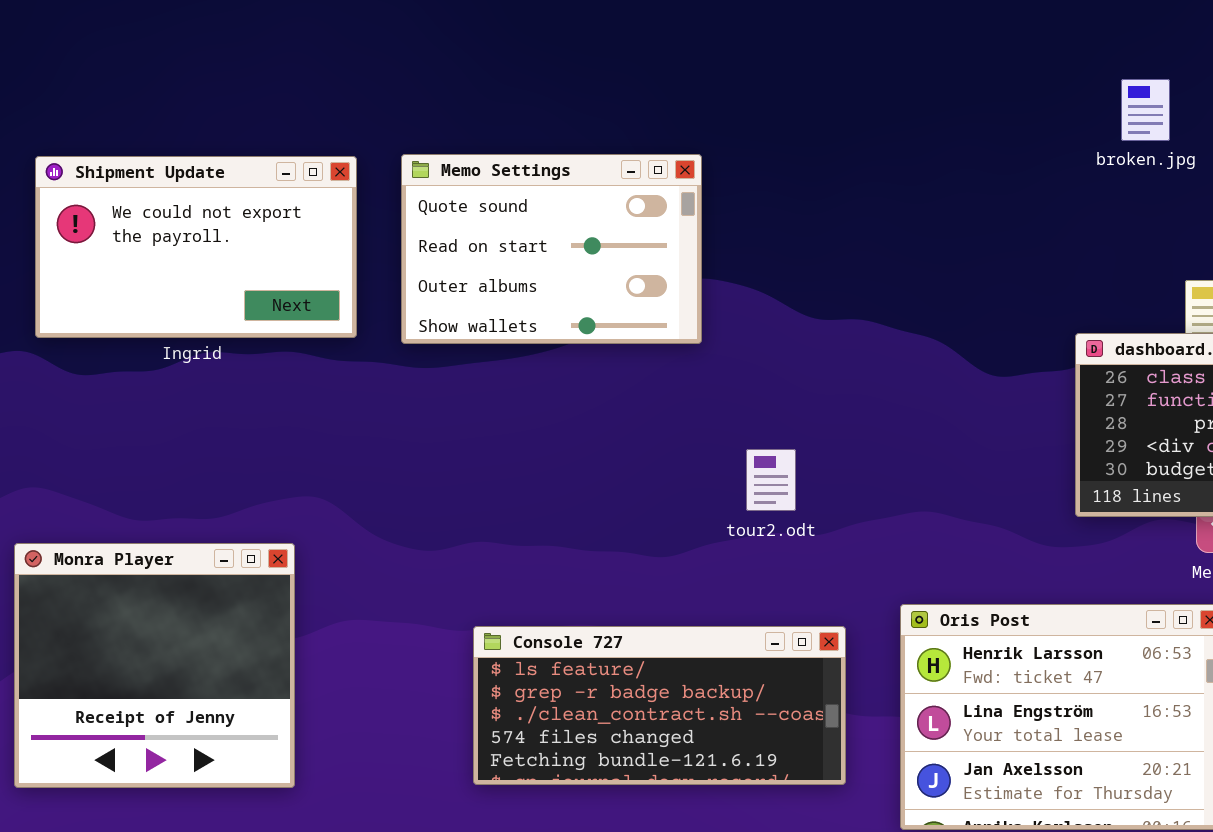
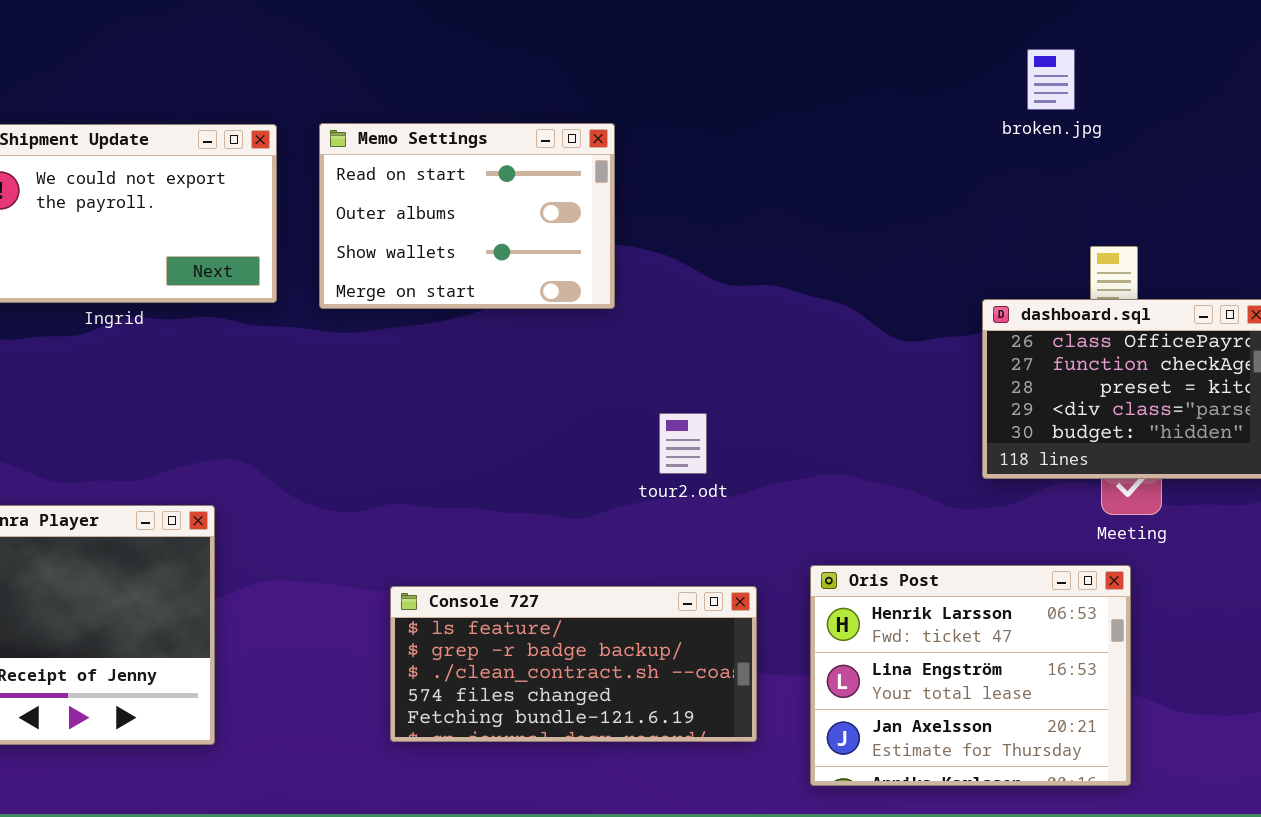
Memo Settings: [401,154,702,344] -> [319,123,615,309], scrolled down 1 row

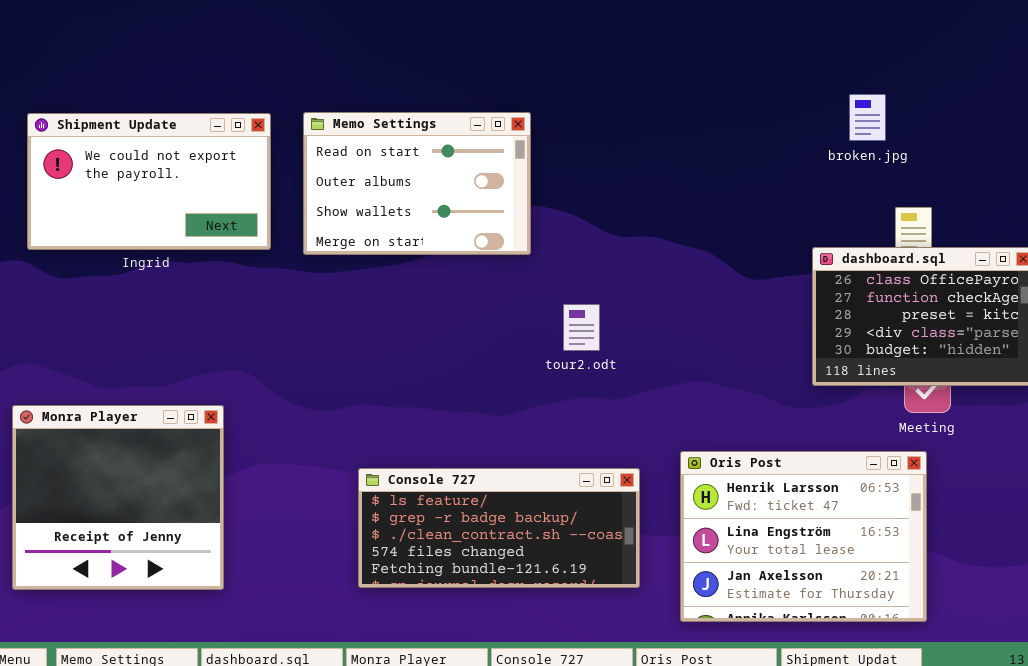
broken.jpg: [1027,49,1075,110] -> [849,94,886,141], moved
tour2.odt: [659,413,707,474] -> [563,304,600,351], moved

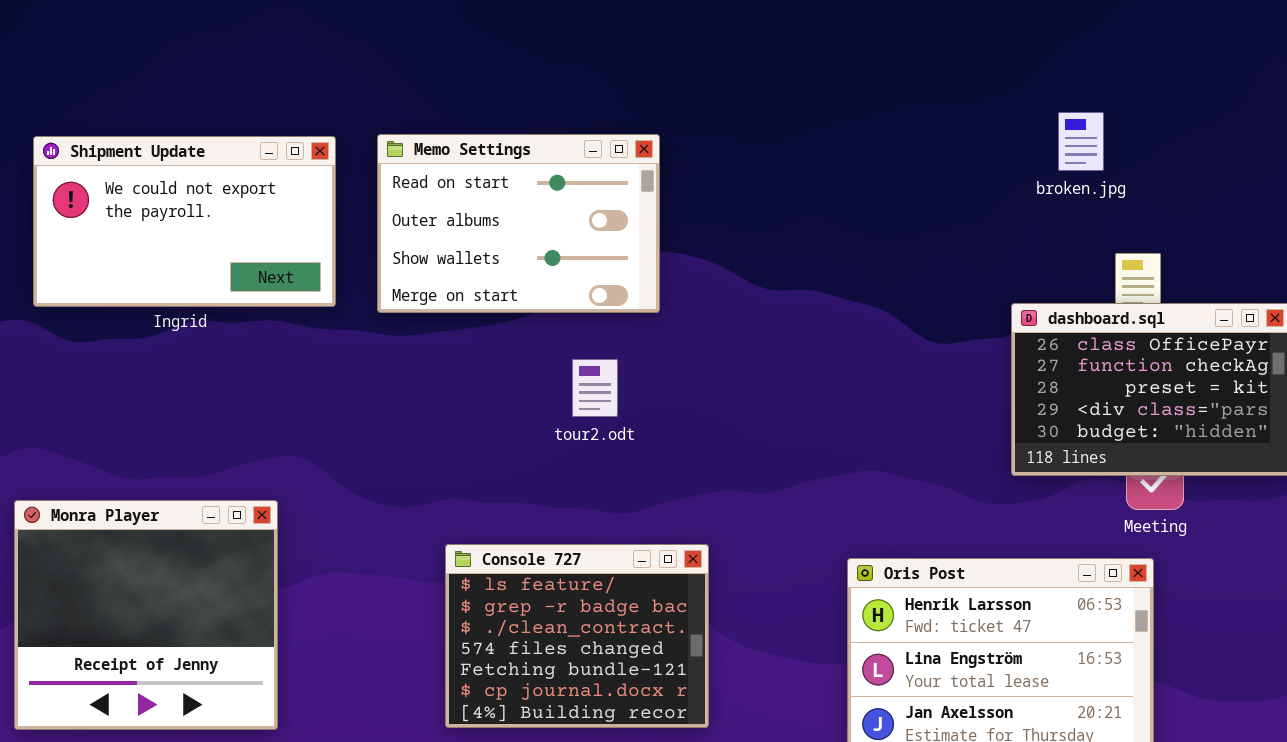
tour2.odt: [563,304,600,351] -> [572,359,618,417], moved
Console 727: [358,468,640,588] -> [445,544,709,728], resized

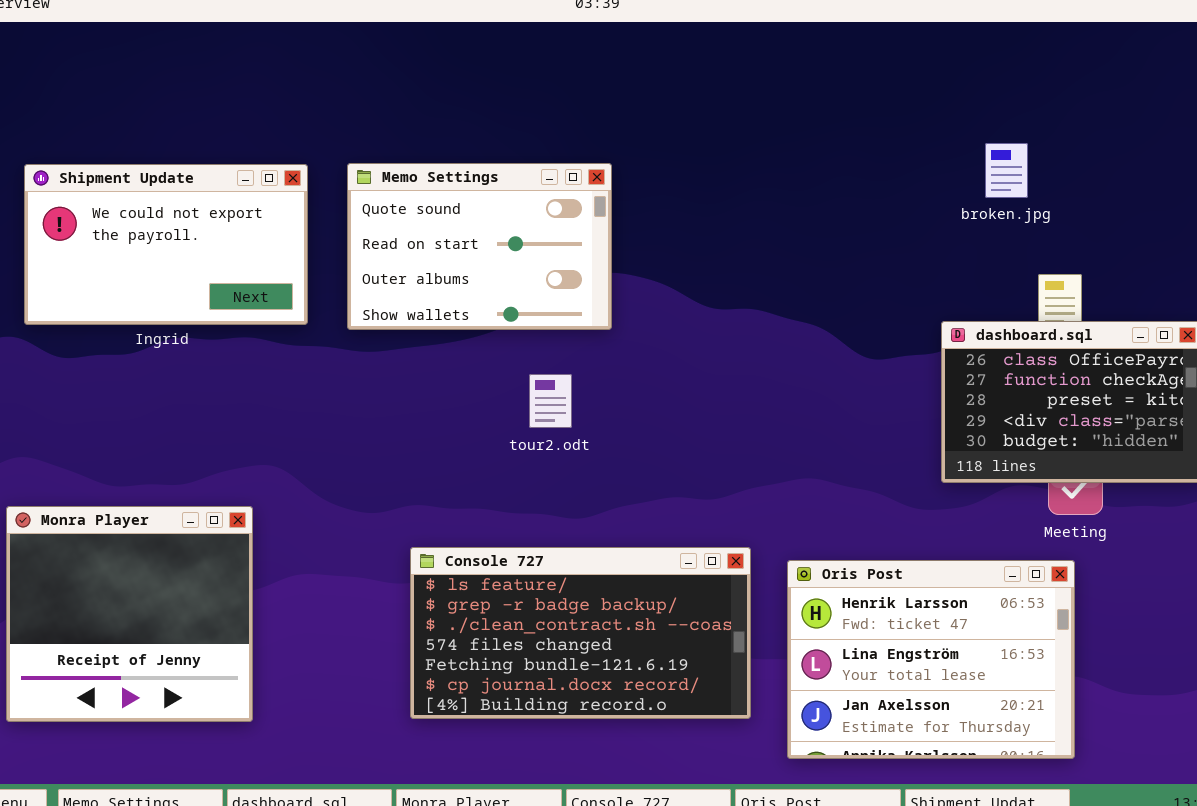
Memo Settings: [377,134,660,313] -> [347,163,612,330], scrolled up 1 row
Console 727: [445,544,709,728] -> [410,547,751,719], resized

